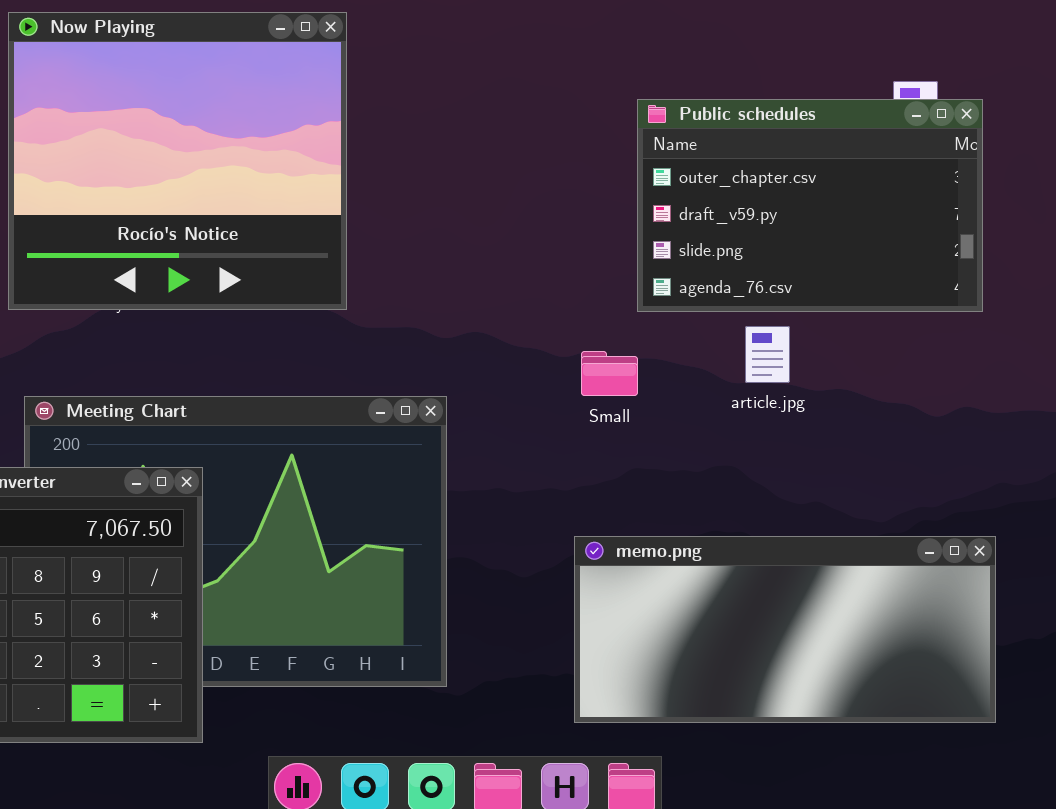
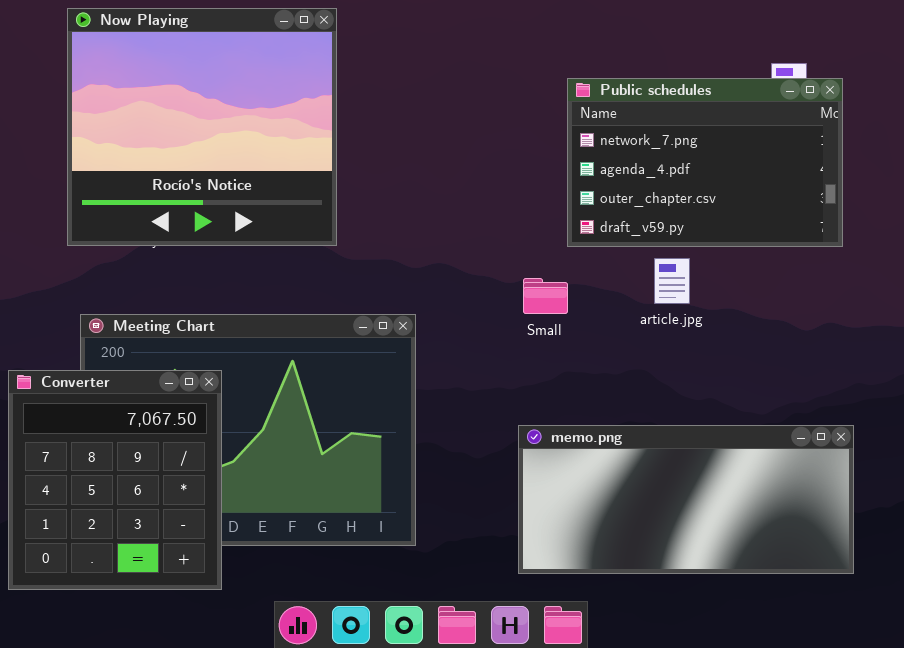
Public schedules: [637,99,983,312] -> [567,78,843,247], scrolled up 2 rows

